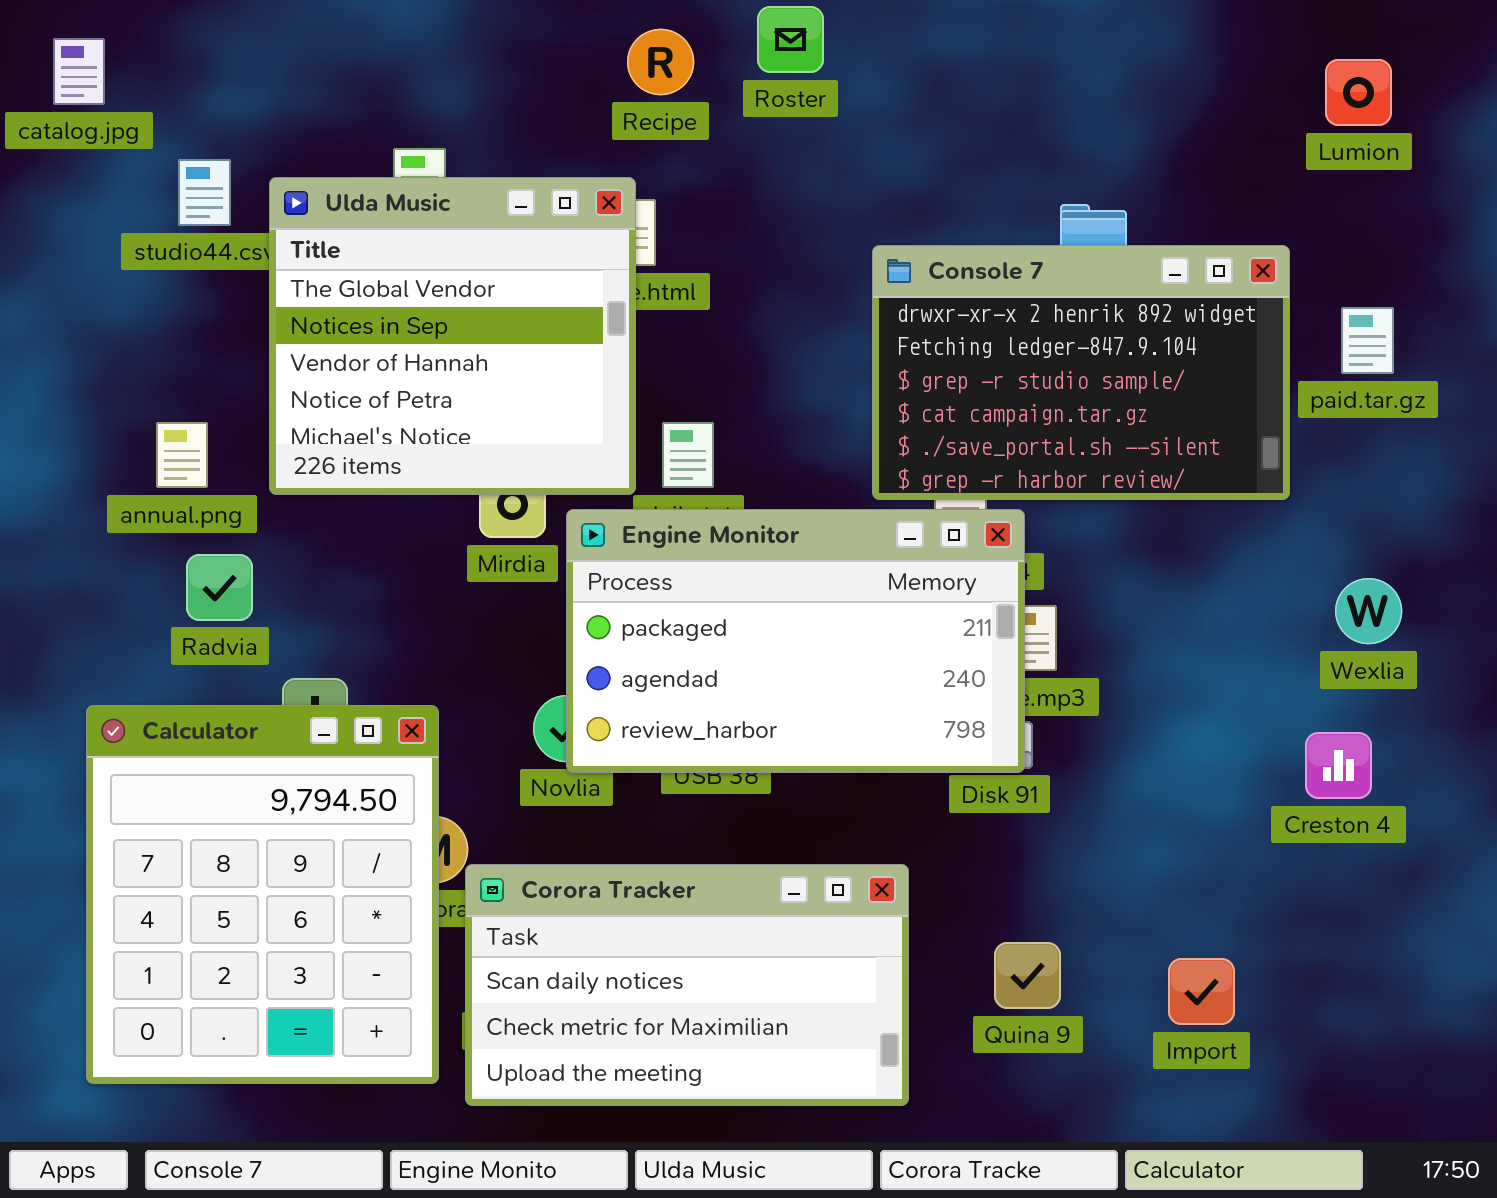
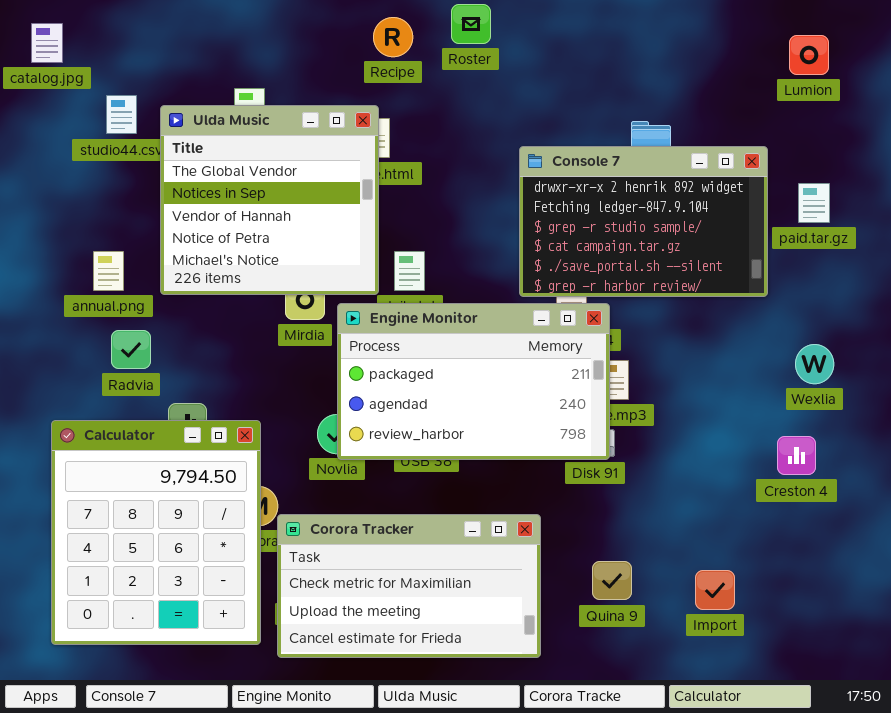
Corora Tracker: [465,864,909,1106] -> [277,514,541,658], scrolled down 1 row

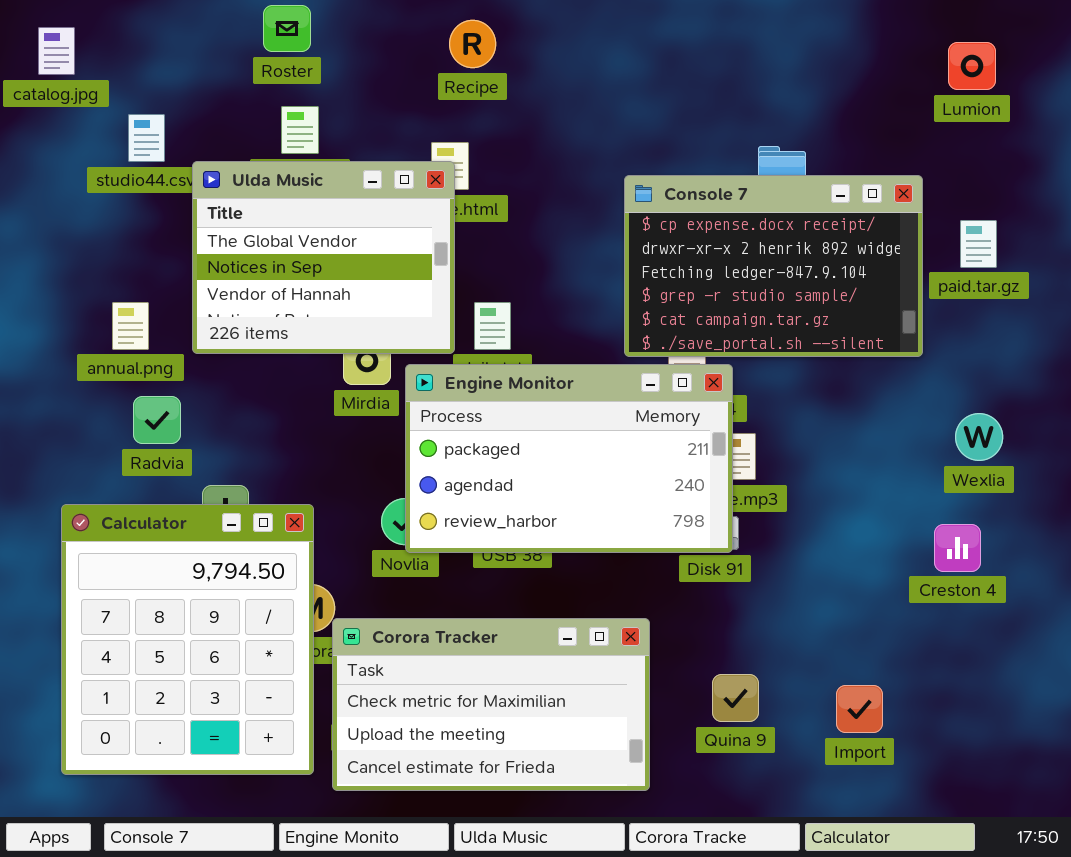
Roster: [451,4,491,44] -> [263,5,311,52], moved
Ulda Music: [160,105,379,295] -> [192,161,455,354], resized
Console 7: [519,146,768,297] -> [624,175,923,357], scrolled up 1 row

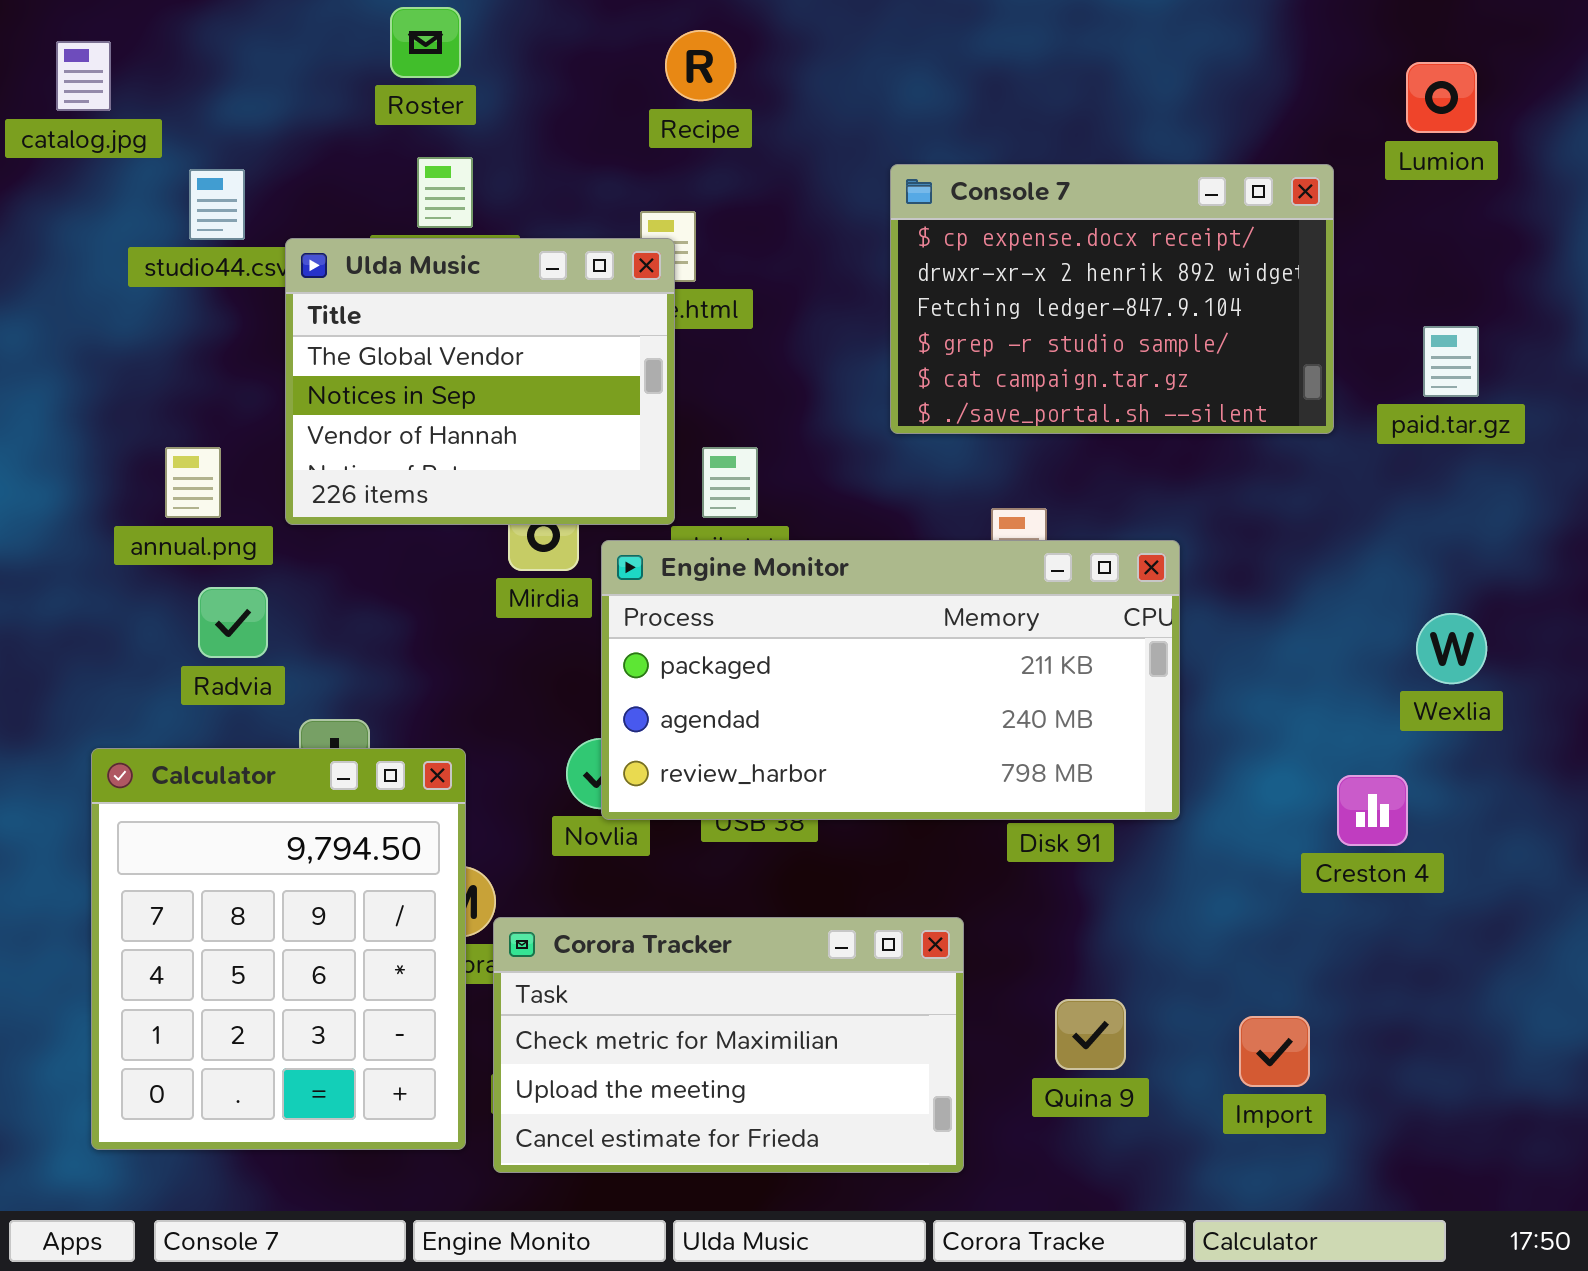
Console 7: [624,175,923,357] -> [890,164,1334,434], moved
Engine Monitor: [405,364,733,553] -> [601,540,1180,820], resized
Creston 4: [934,524,981,572] -> [1337,775,1408,846], moved

